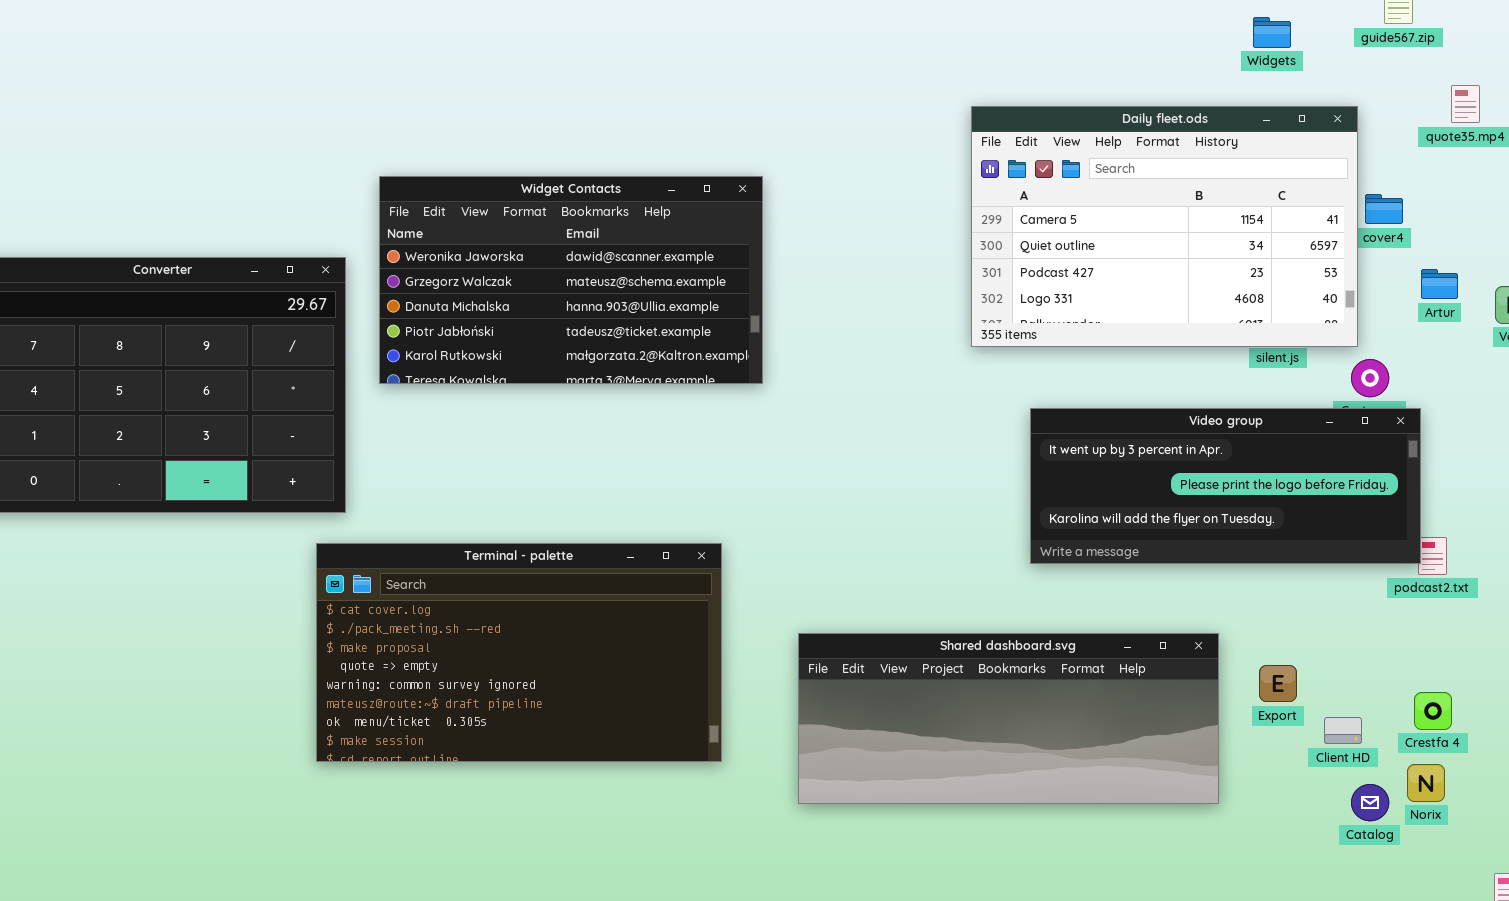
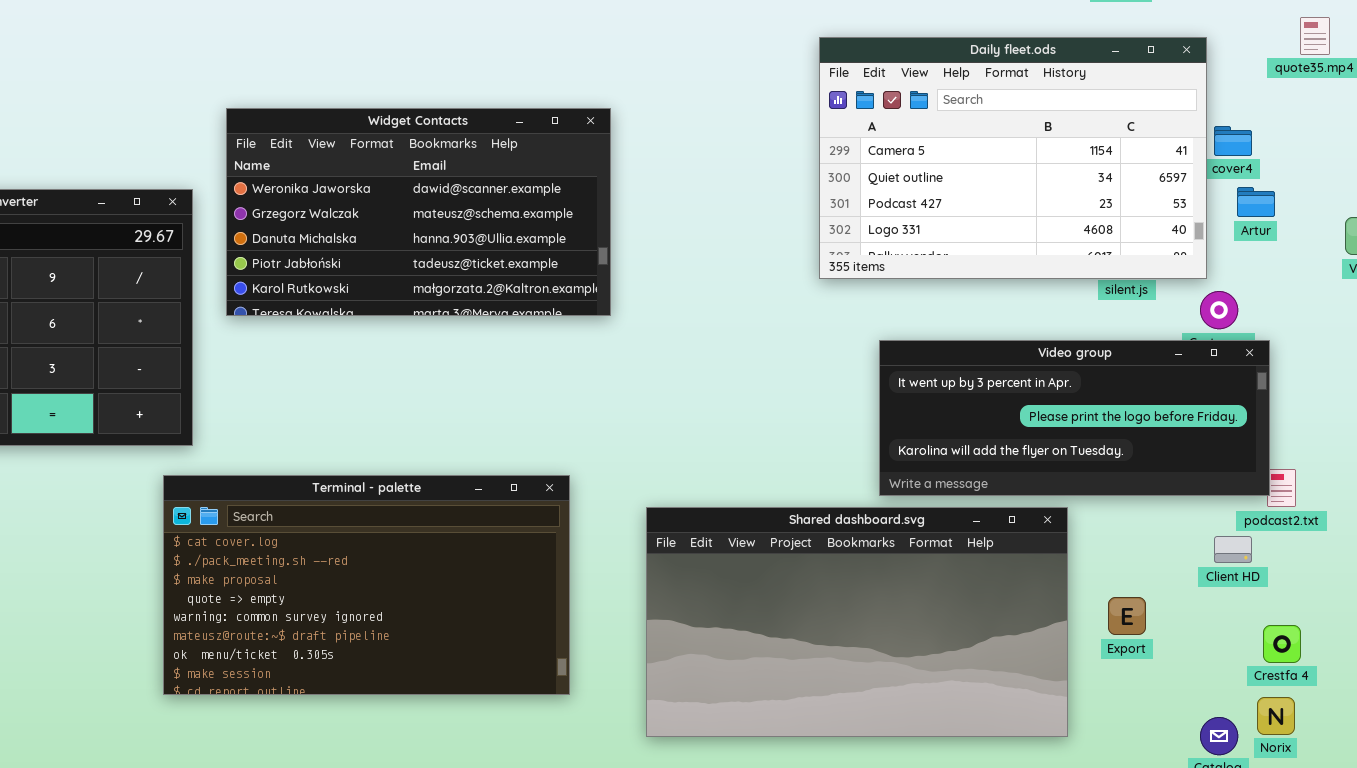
Artur: [1421,269,1458,299] -> [1237,187,1275,217], moved
Shared dashboard.svg: [798,633,1219,804] -> [646,507,1068,737], resized
Client HD: [1324,717,1362,744] -> [1214,536,1252,563], moved

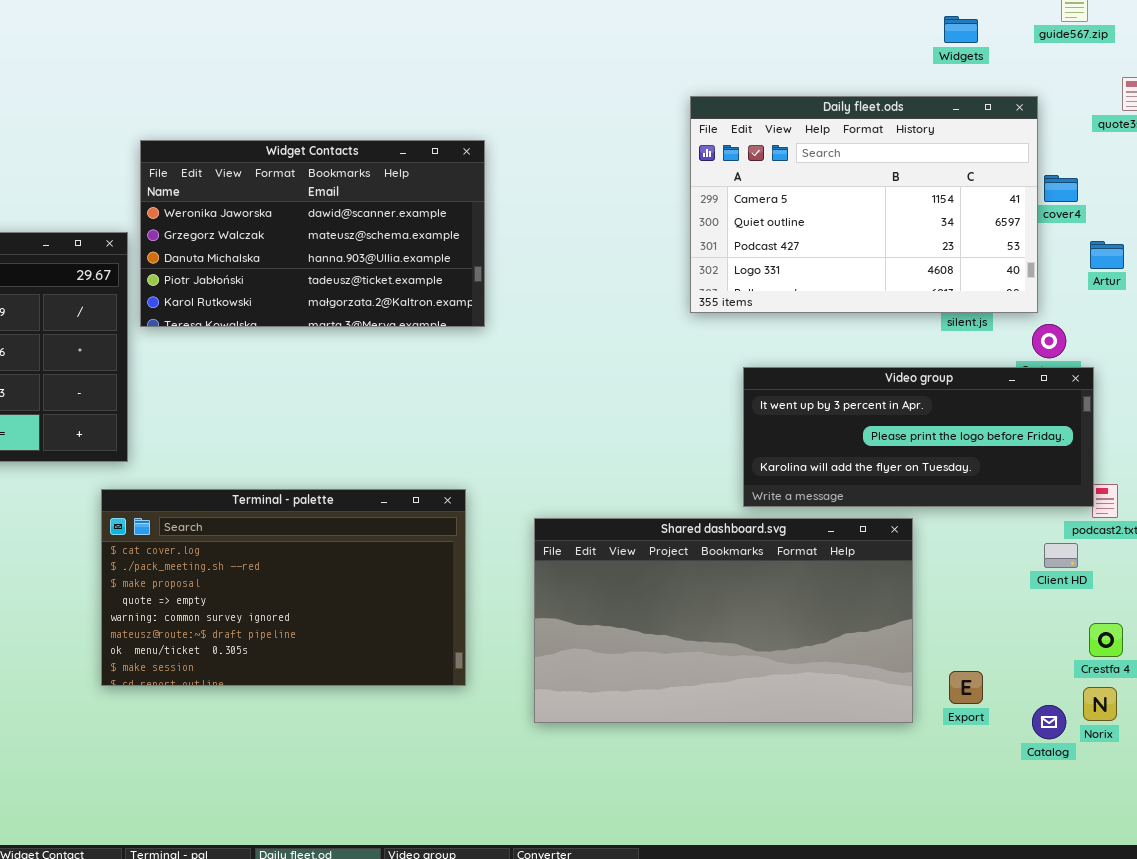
Widget Contacts: [226,108,611,316] -> [140,140,485,327], moved
Artur: [1237,187,1275,217] -> [1090,241,1124,269], moved
Export: [1108,597,1146,635] -> [949,671,983,704], moved

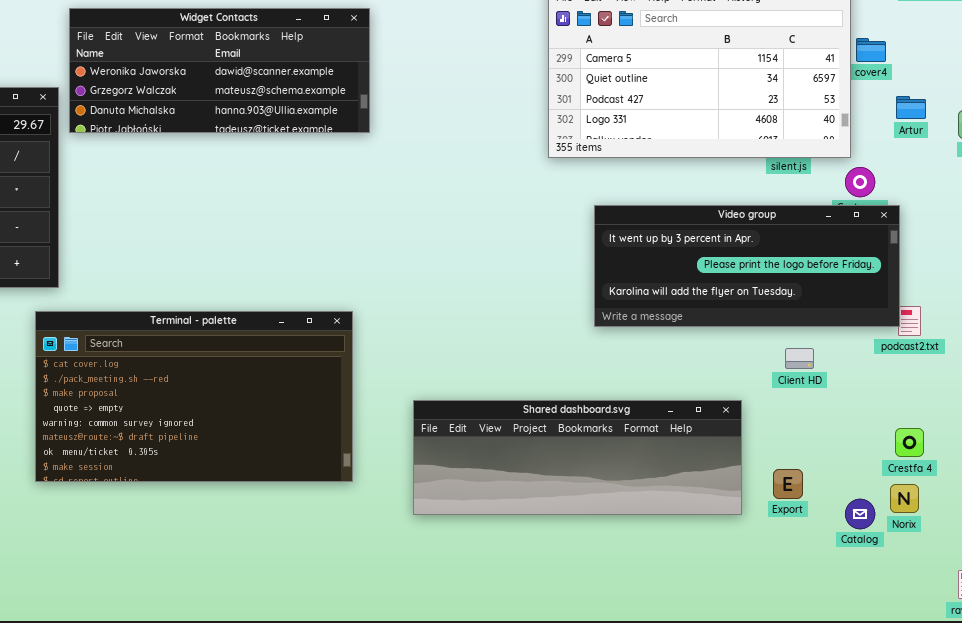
Widget Contacts: [140,140,485,327] -> [69,8,370,133], resized
Shared dashboard.svg: [534,518,913,723] -> [413,400,742,515], resized
Client HD: [1044,543,1078,568] -> [785,348,814,369], moved

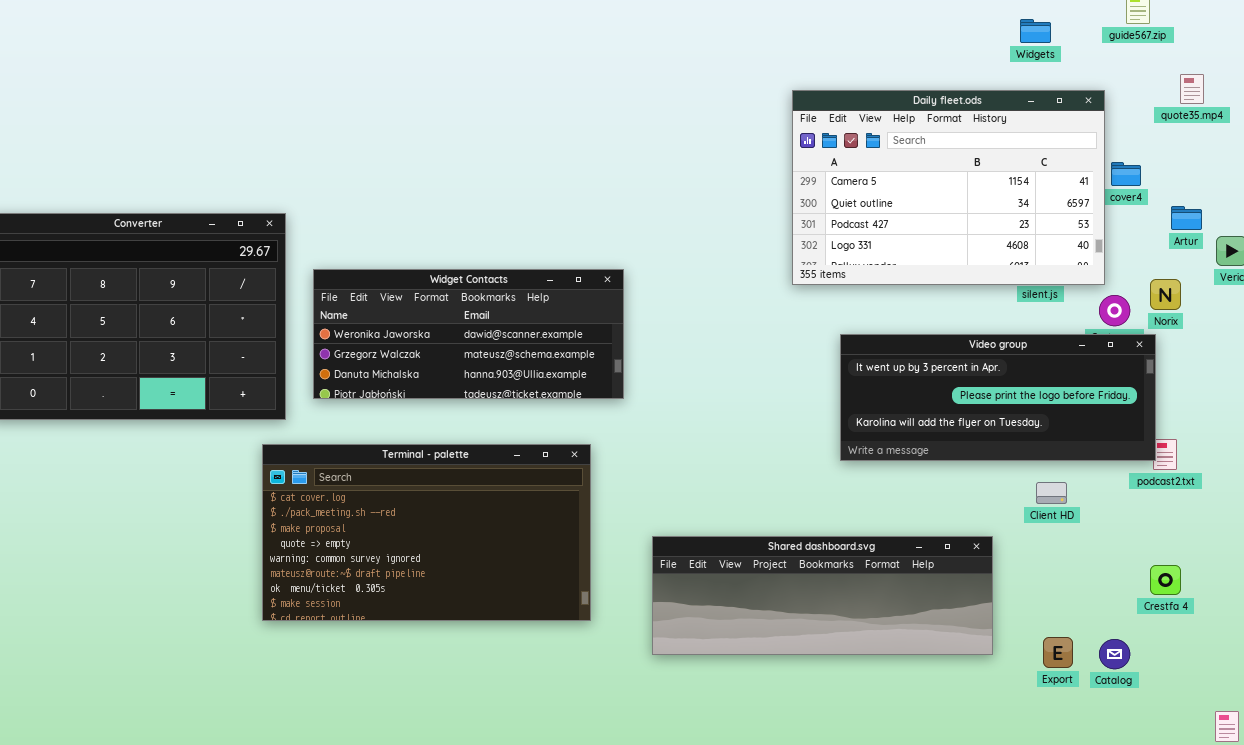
Widget Contacts: [69,8,370,133] -> [313,269,624,399], moved
Artur: [896,96,926,119] -> [1171,206,1202,230], moved
Export: [773,469,803,499] -> [1043,637,1073,668], moved
Norix: [890,484,919,513] -> [1150,279,1181,310], moved

